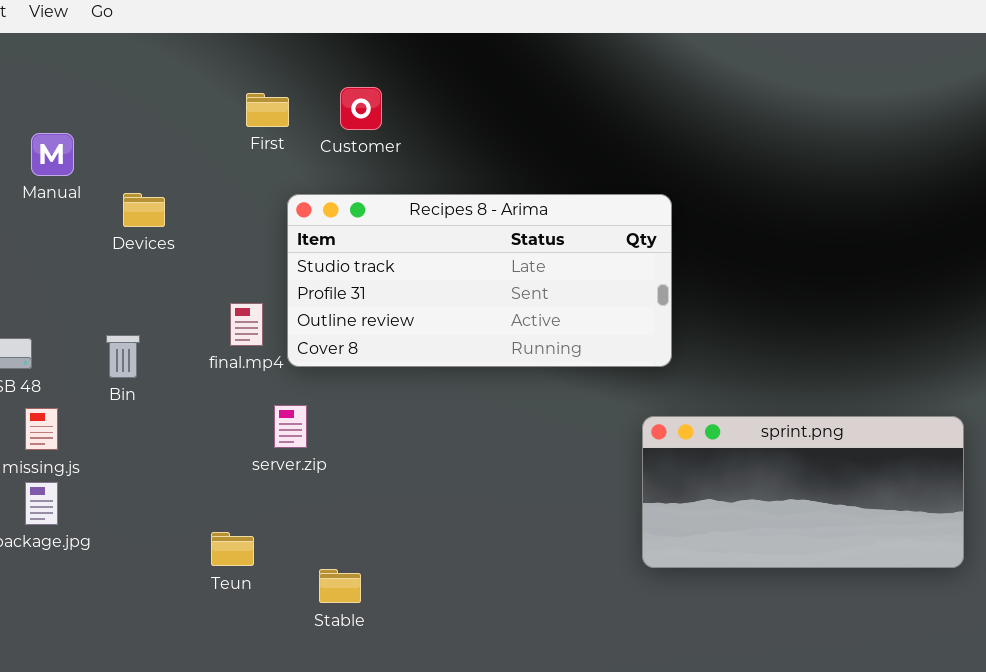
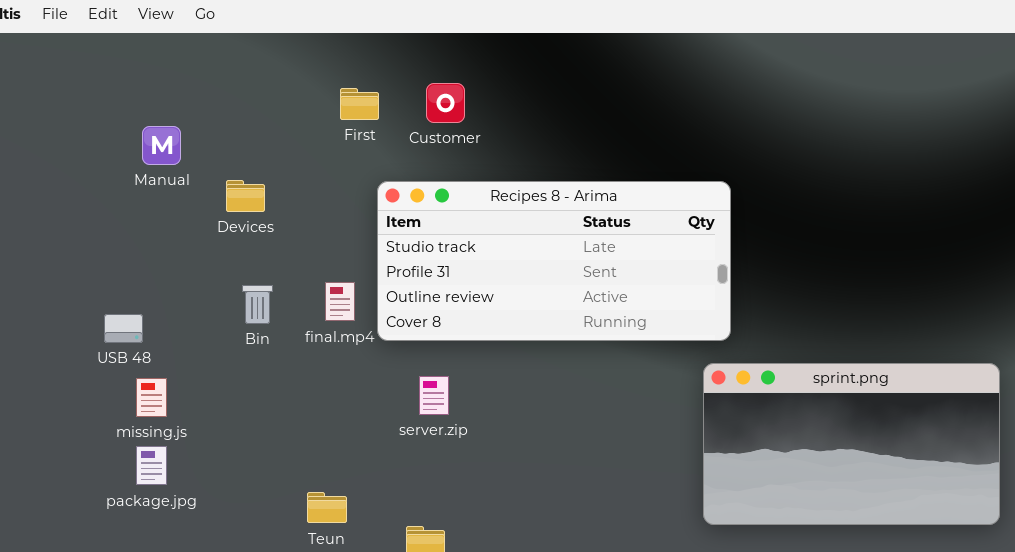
Bin: [106,335,140,378] -> [242,285,273,324], moved
server.zip: [274,405,307,448] -> [419,376,449,415], moved
sprint.png: [642,416,964,568] -> [703,363,1000,525], resized

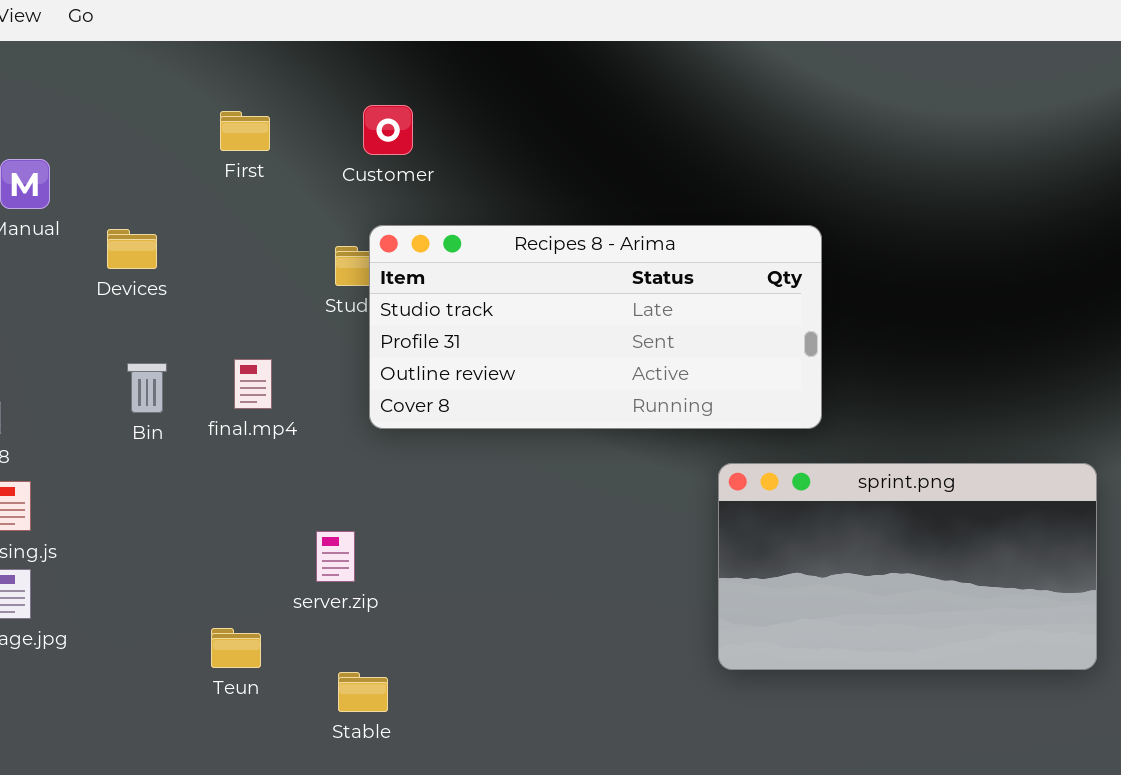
First: [340,88,379,120] -> [220,111,270,151], moved
Recipes 8 - Arima: [377,181,731,341] -> [369,225,822,429], moved
server.zip: [419,376,449,415] -> [316,531,355,582], moved

